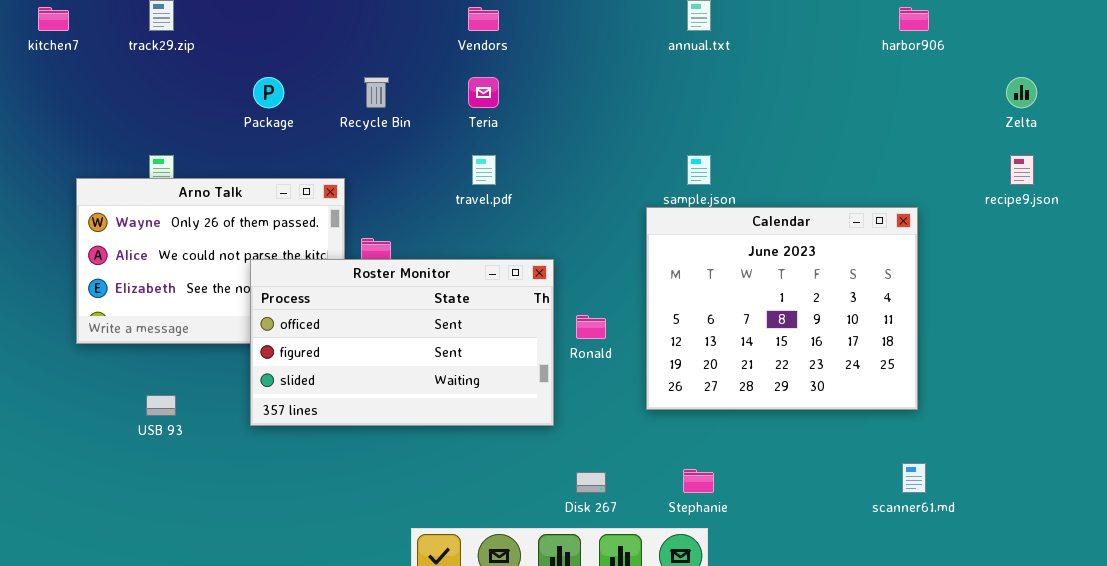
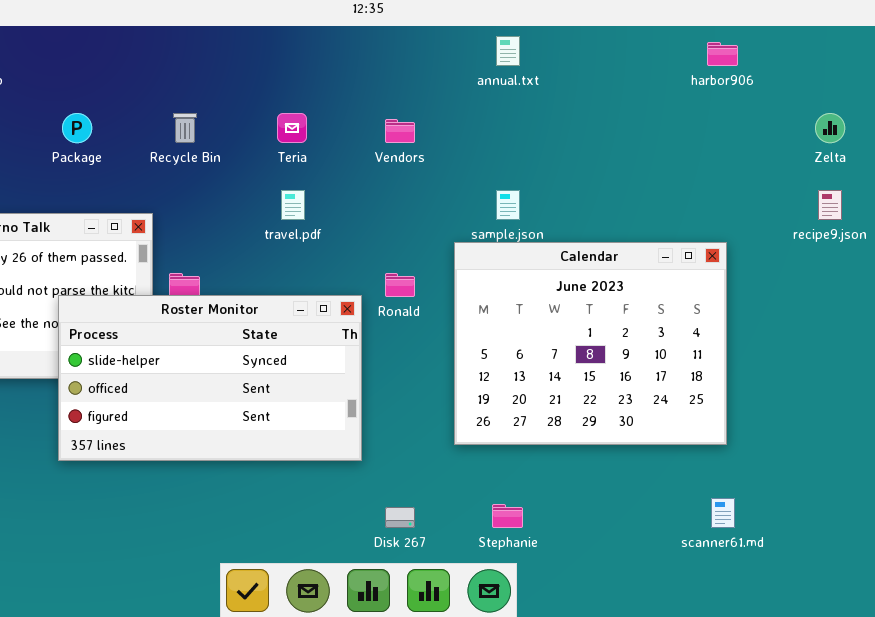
Vendors: [468,7,499,31] -> [385,119,415,143], moved
Roster Monitor: [250,259,554,426] -> [58,295,362,461], scrolled up 1 row
Ronald: [576,315,606,339] -> [385,273,415,297], moved

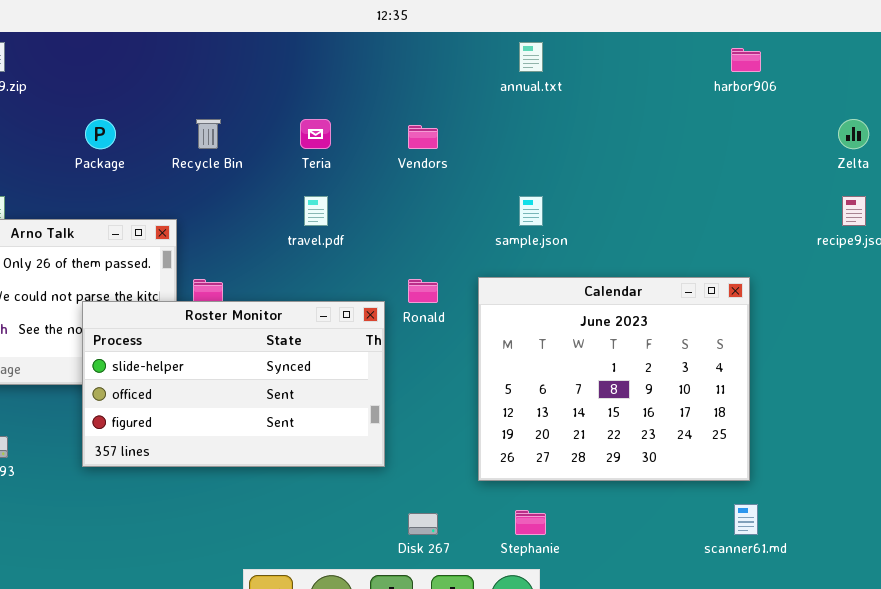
Calendar: [454,242,727,445] -> [478,277,750,481], moved

